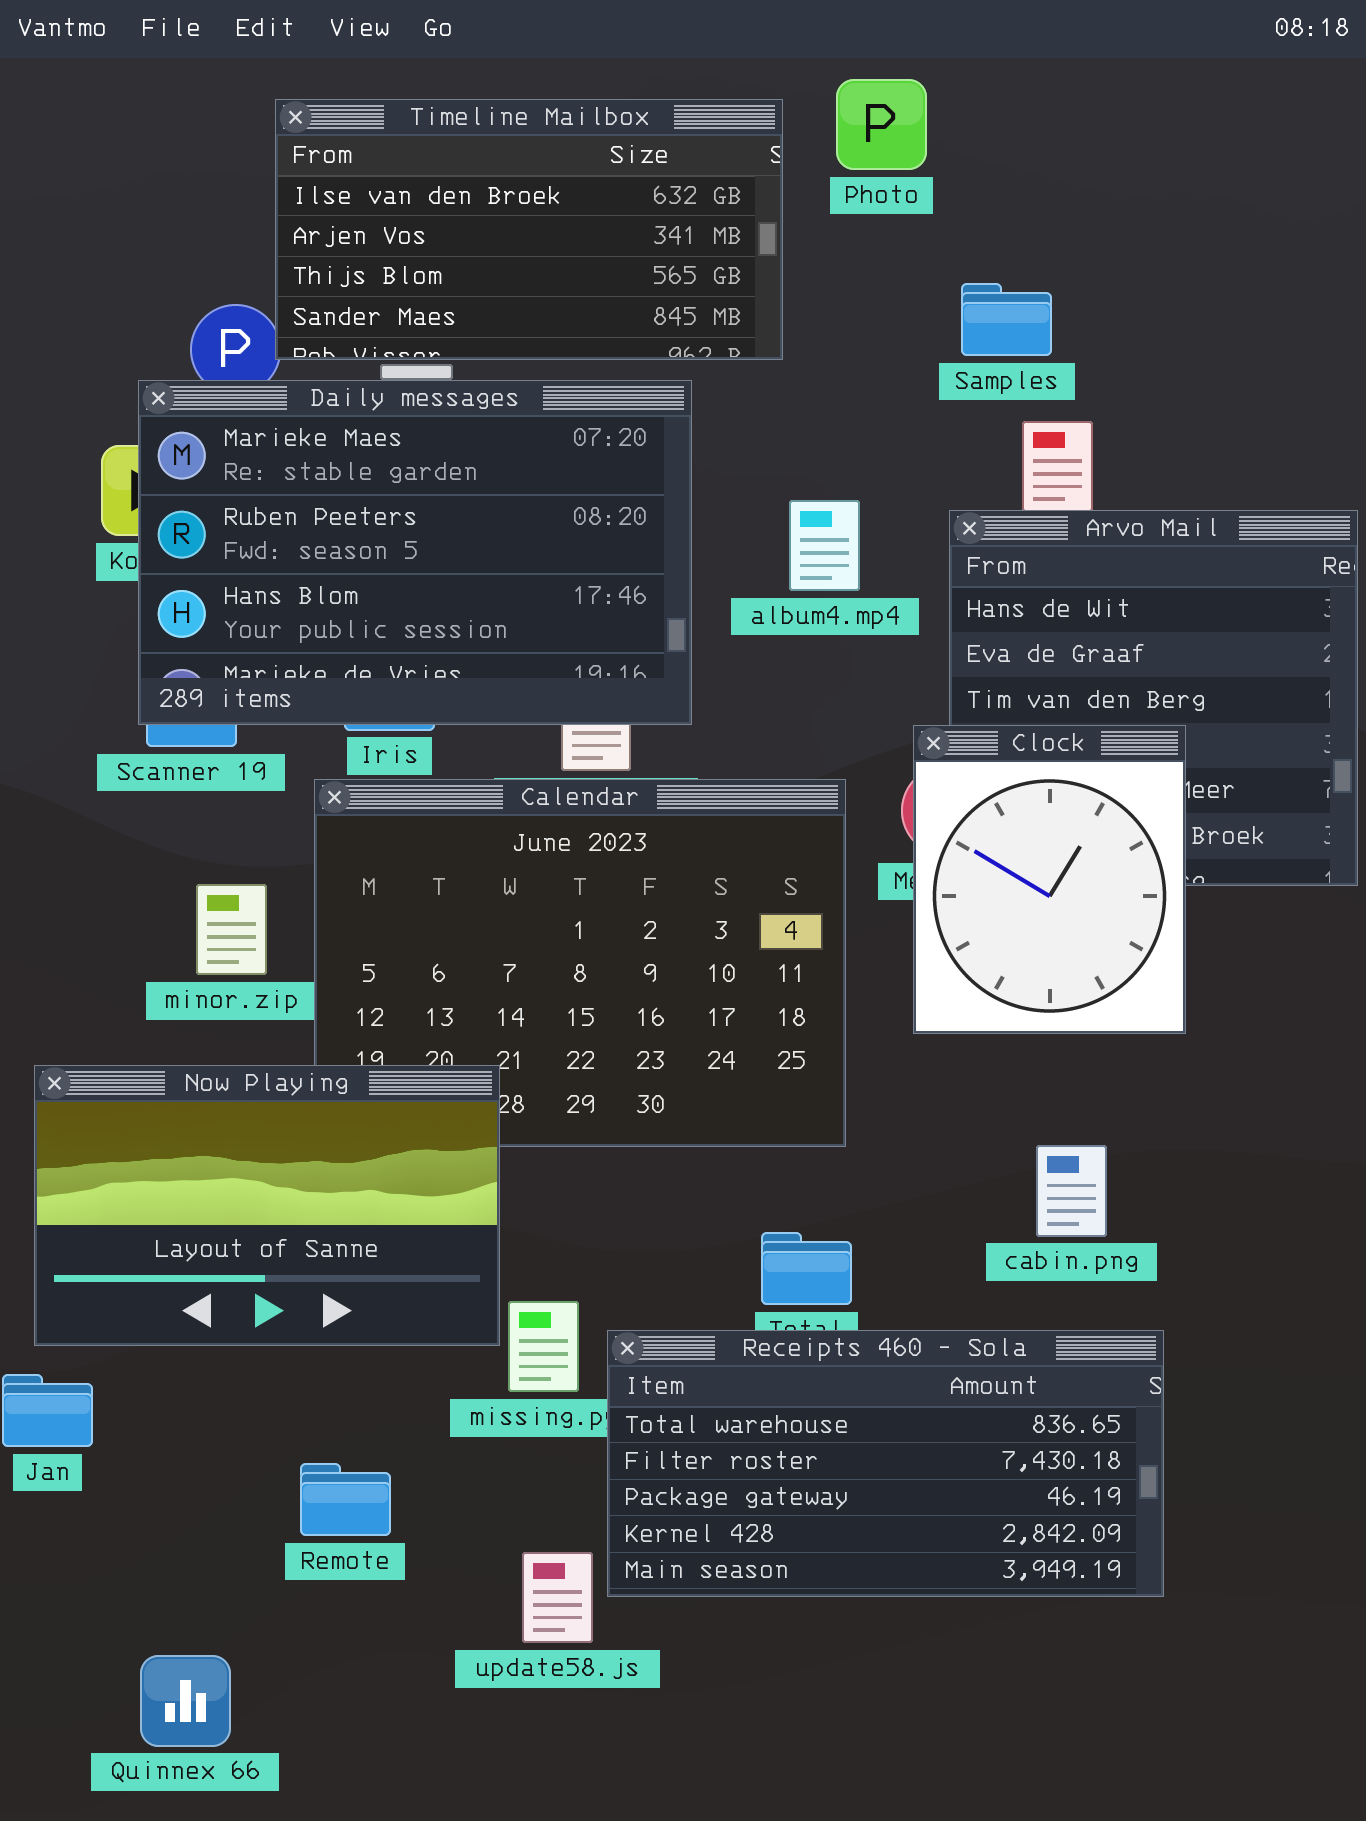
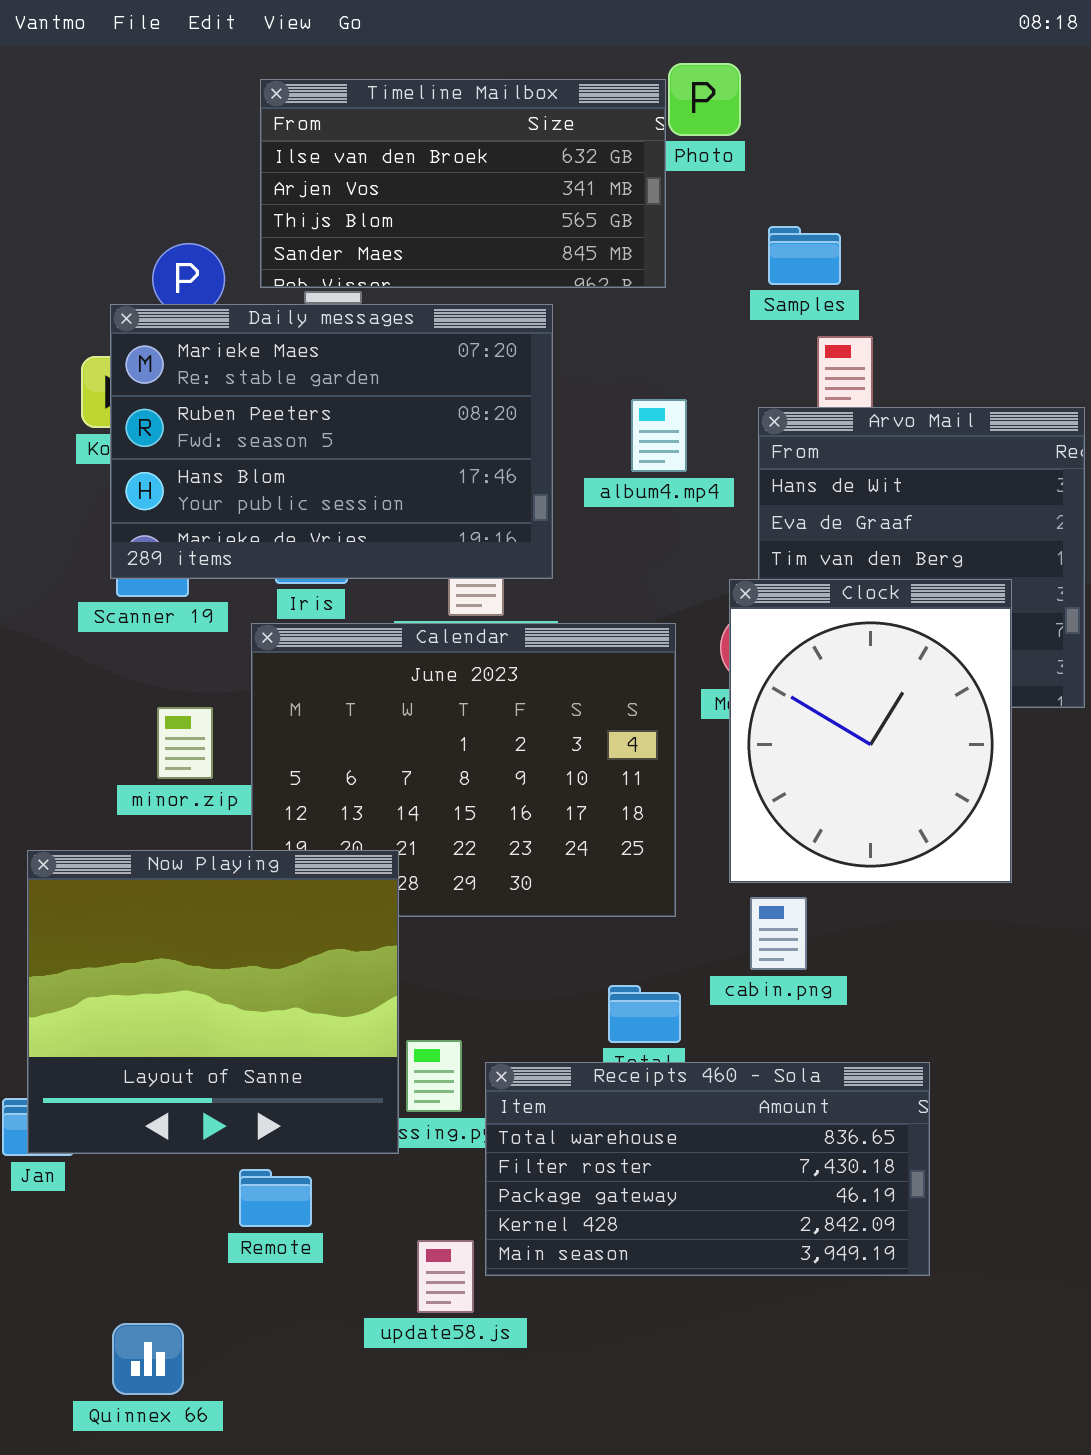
Timeline Mailbox: [275,99,783,360] -> [260,79,666,288], moved
Clock: [913,725,1186,1034] -> [729,579,1012,883], resized
Now Playing: [34,1065,500,1346] -> [27,850,399,1154], resized
cabin.png: [1036,1145,1107,1237] -> [750,897,807,970], moved

